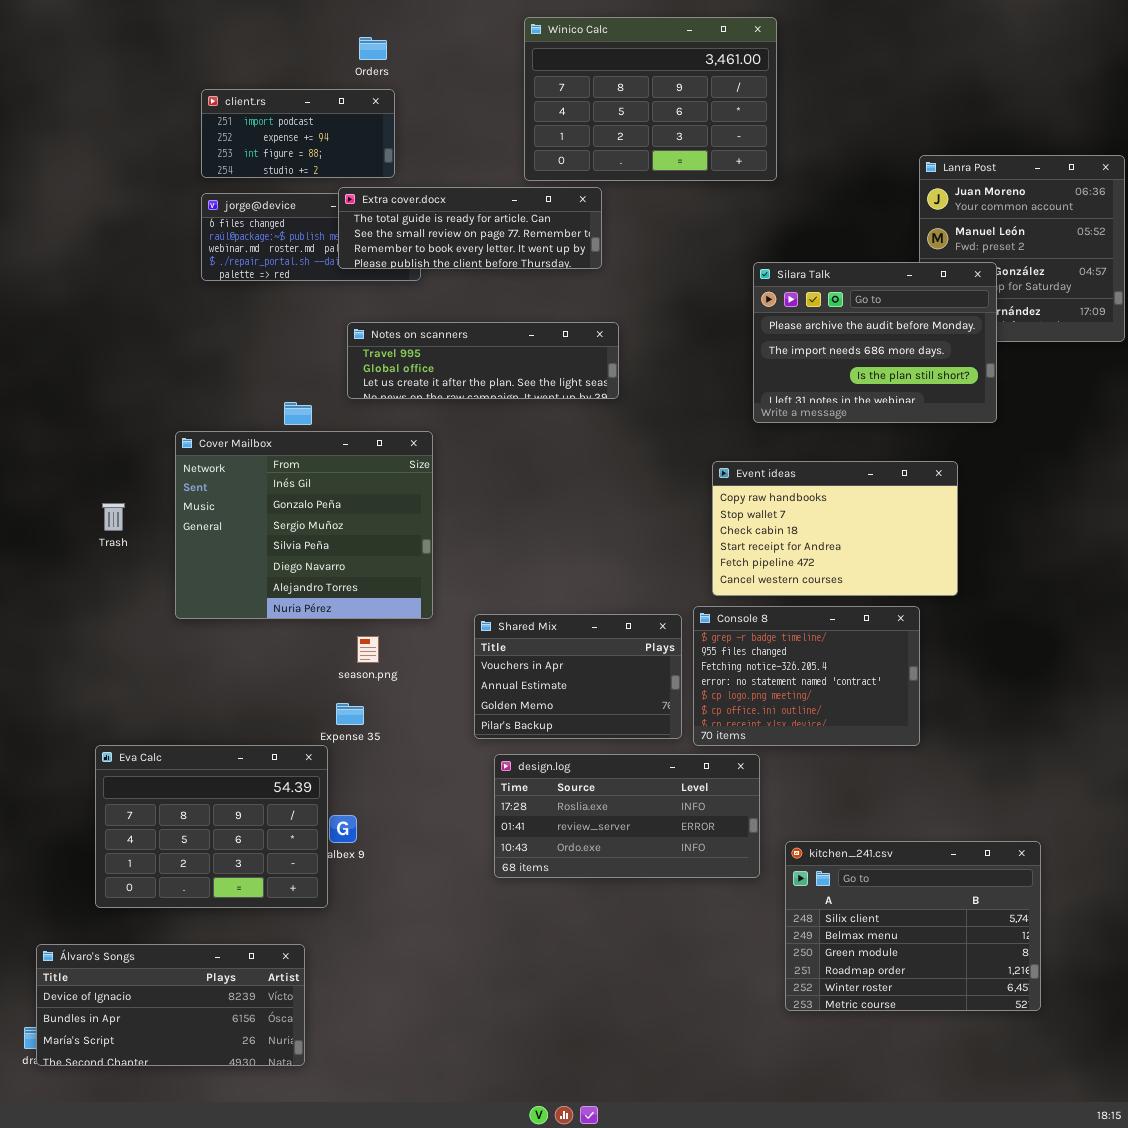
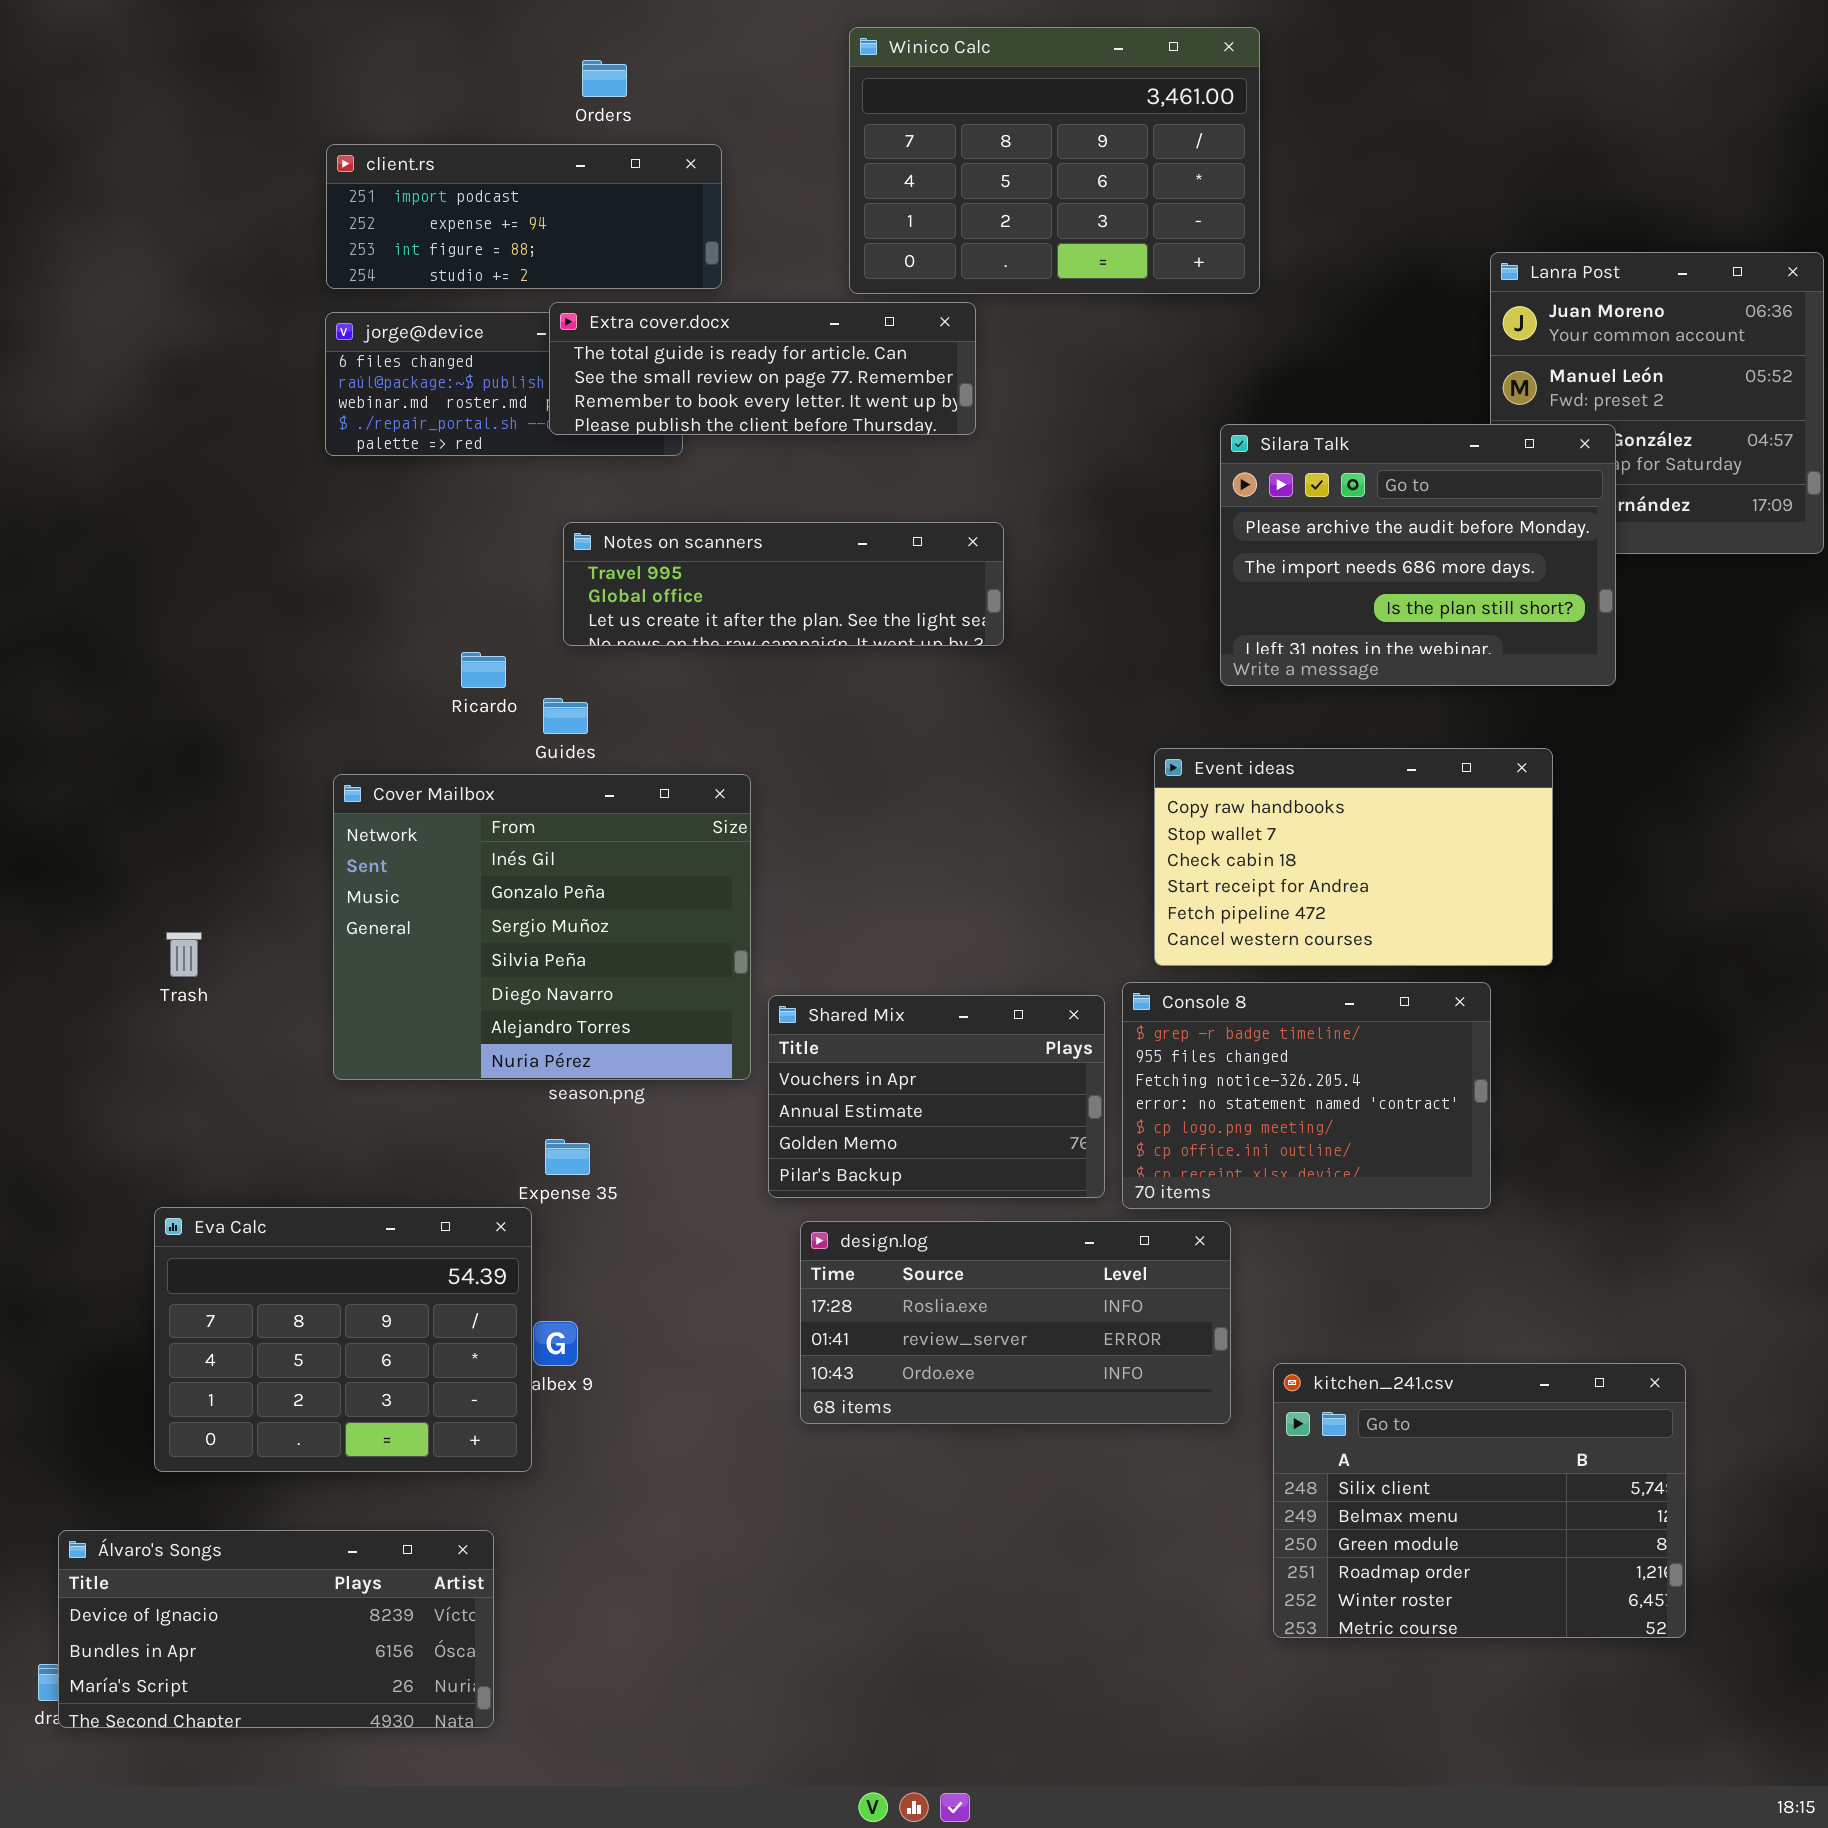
client.rs: [201,89,395,178] -> [326,144,722,289], resized
Cover Mailbox: [175,431,433,619] -> [333,774,751,1080], moved
Trash: [102,503,125,531] -> [166,932,202,977], moved

